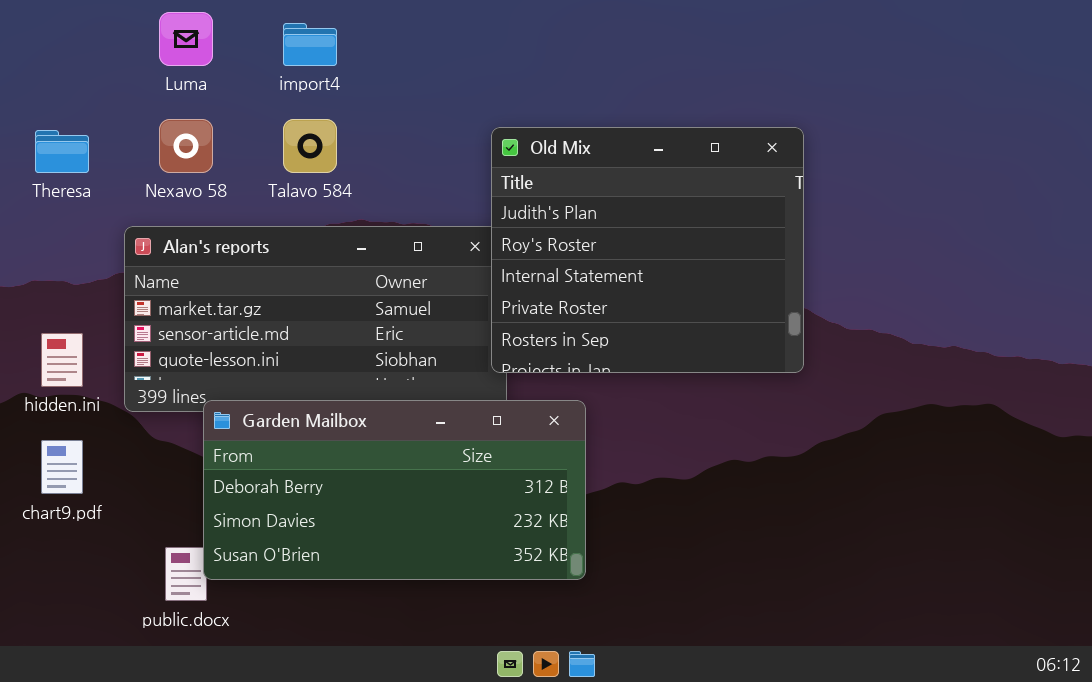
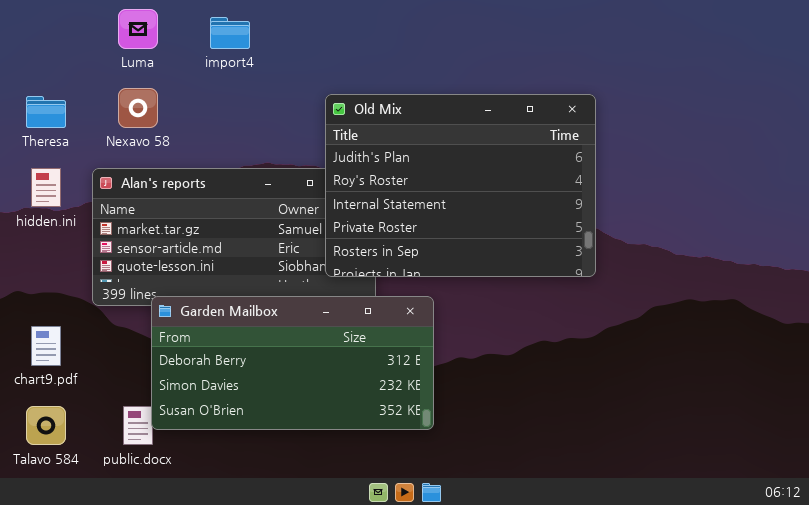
Talavo 584: [283,119,337,173] -> [26,406,66,445], moved
Old Mix: [491,127,804,373] -> [325,94,596,277], resized
hidden.ini: [41,333,83,387] -> [31,168,61,207], moved

